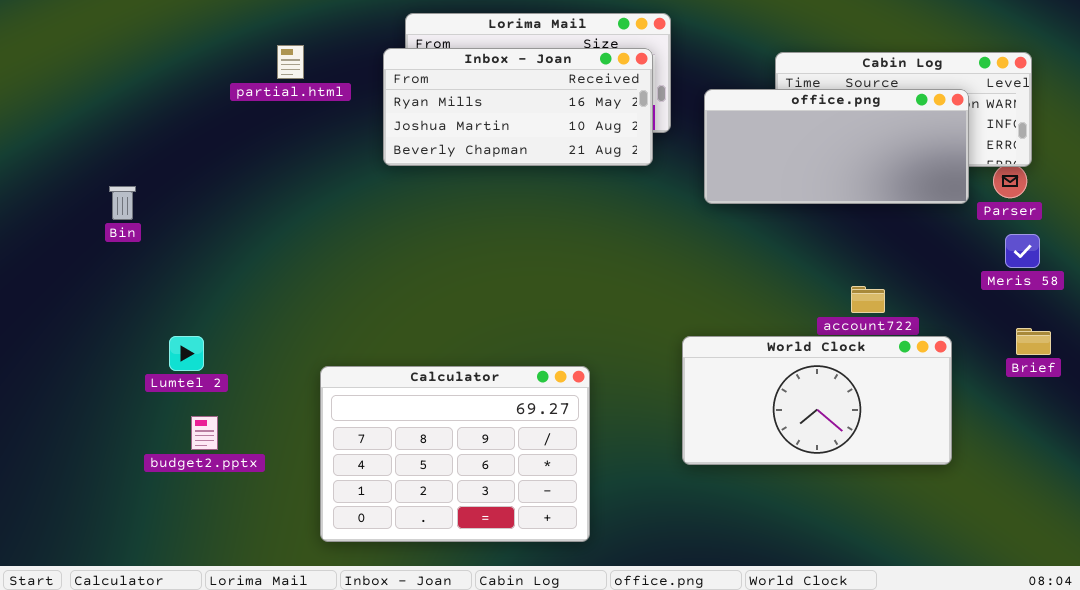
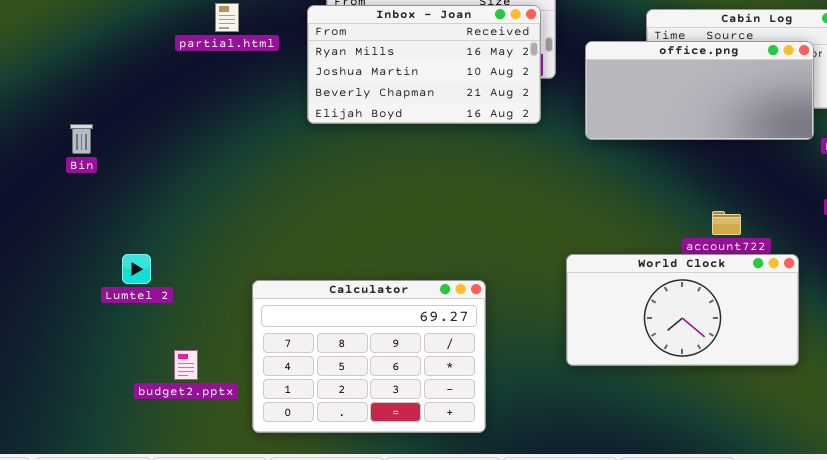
Inbox - Joan: [383,48,653,166] -> [307,5,541,124], resized
budget2.pptx: [191,416,218,450] -> [174,350,198,380], moved

